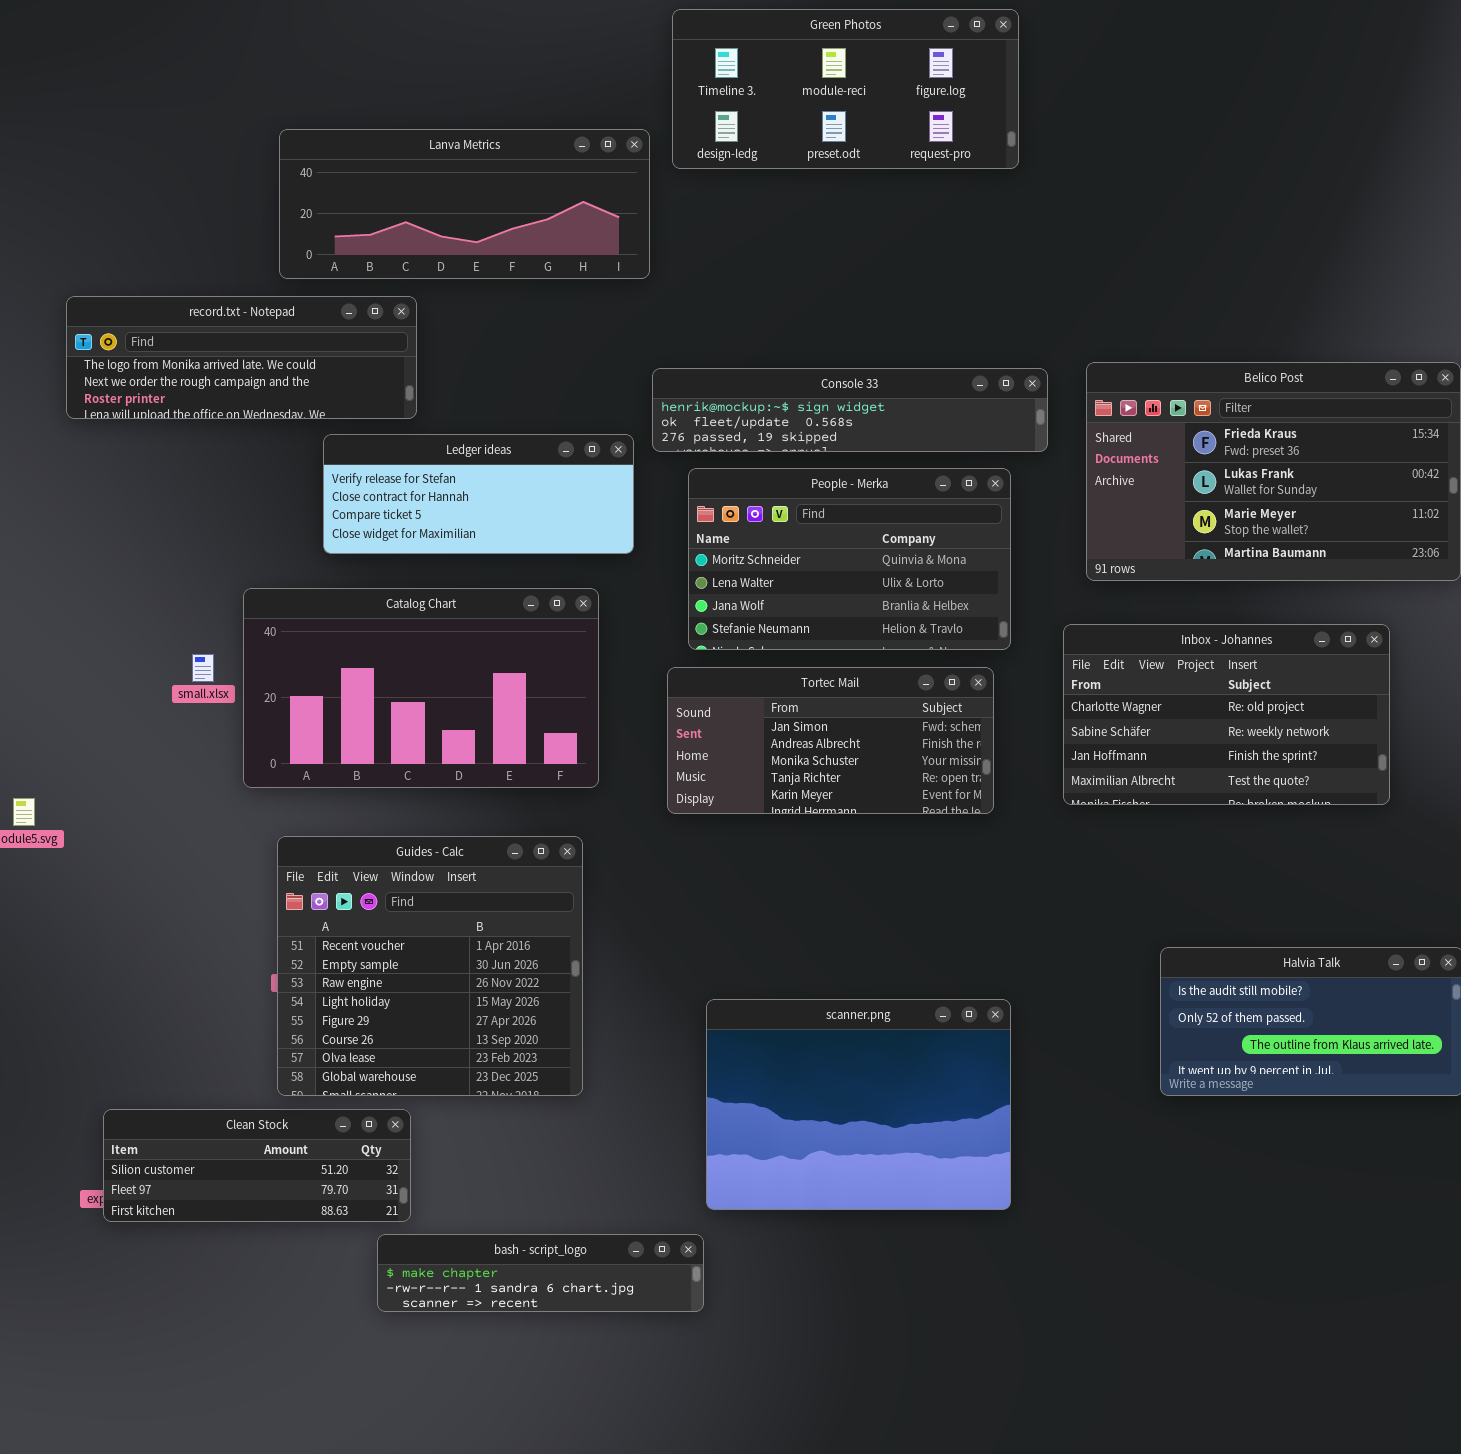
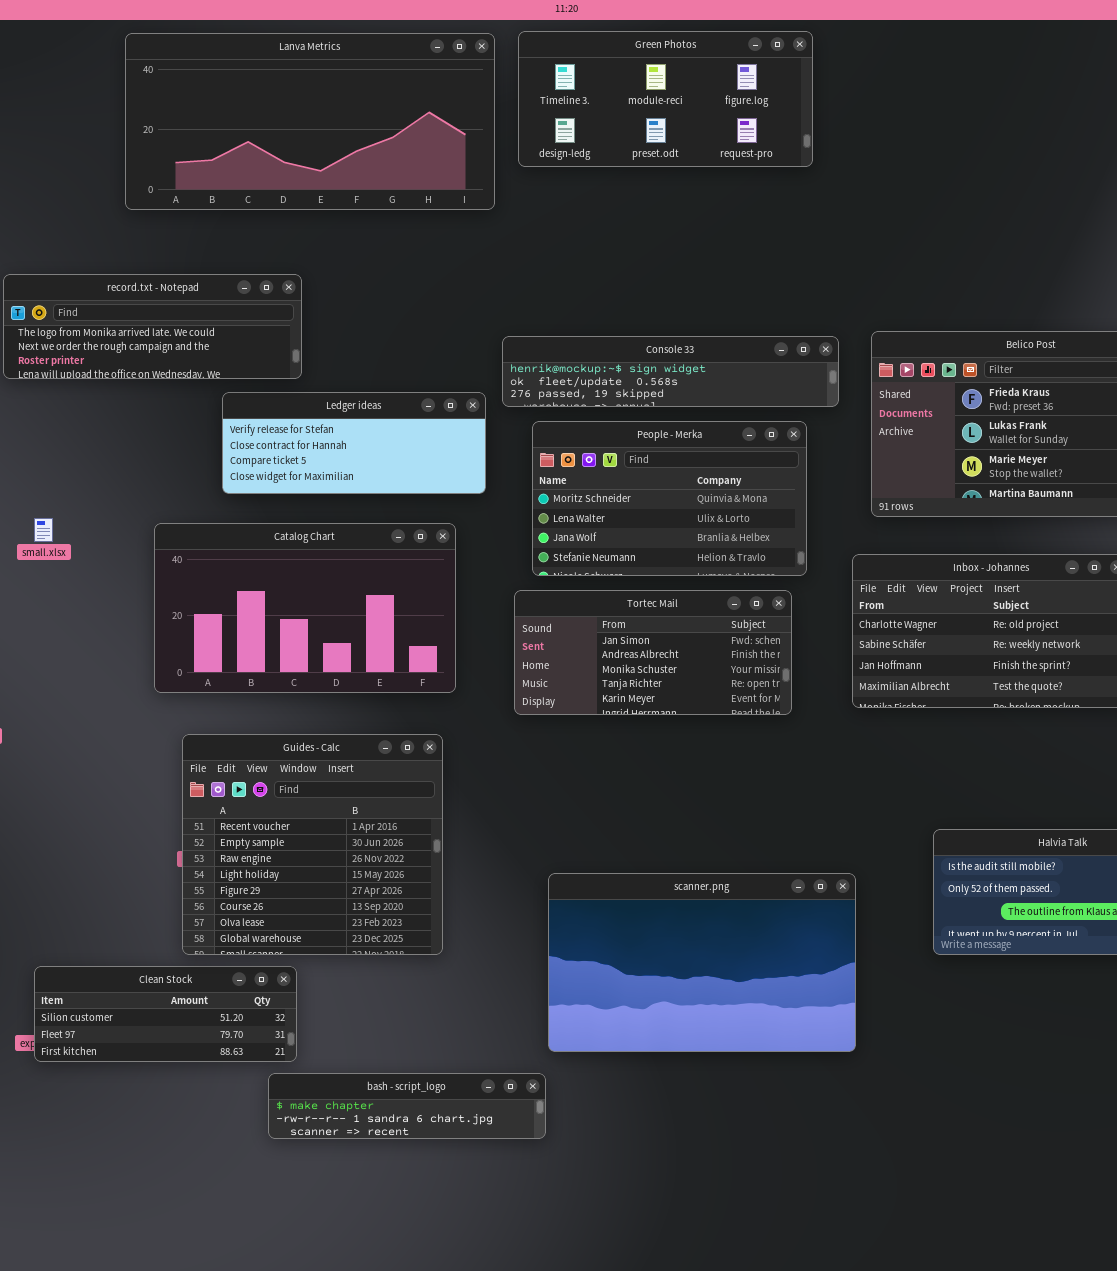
Lanva Metrics: [279,129,650,279] -> [125,33,495,210], moved, resized
small.xlsx: [192,654,214,682] -> [34,518,53,542], moved
scanner.png: [706,999,1011,1210] -> [548,873,856,1052], resized

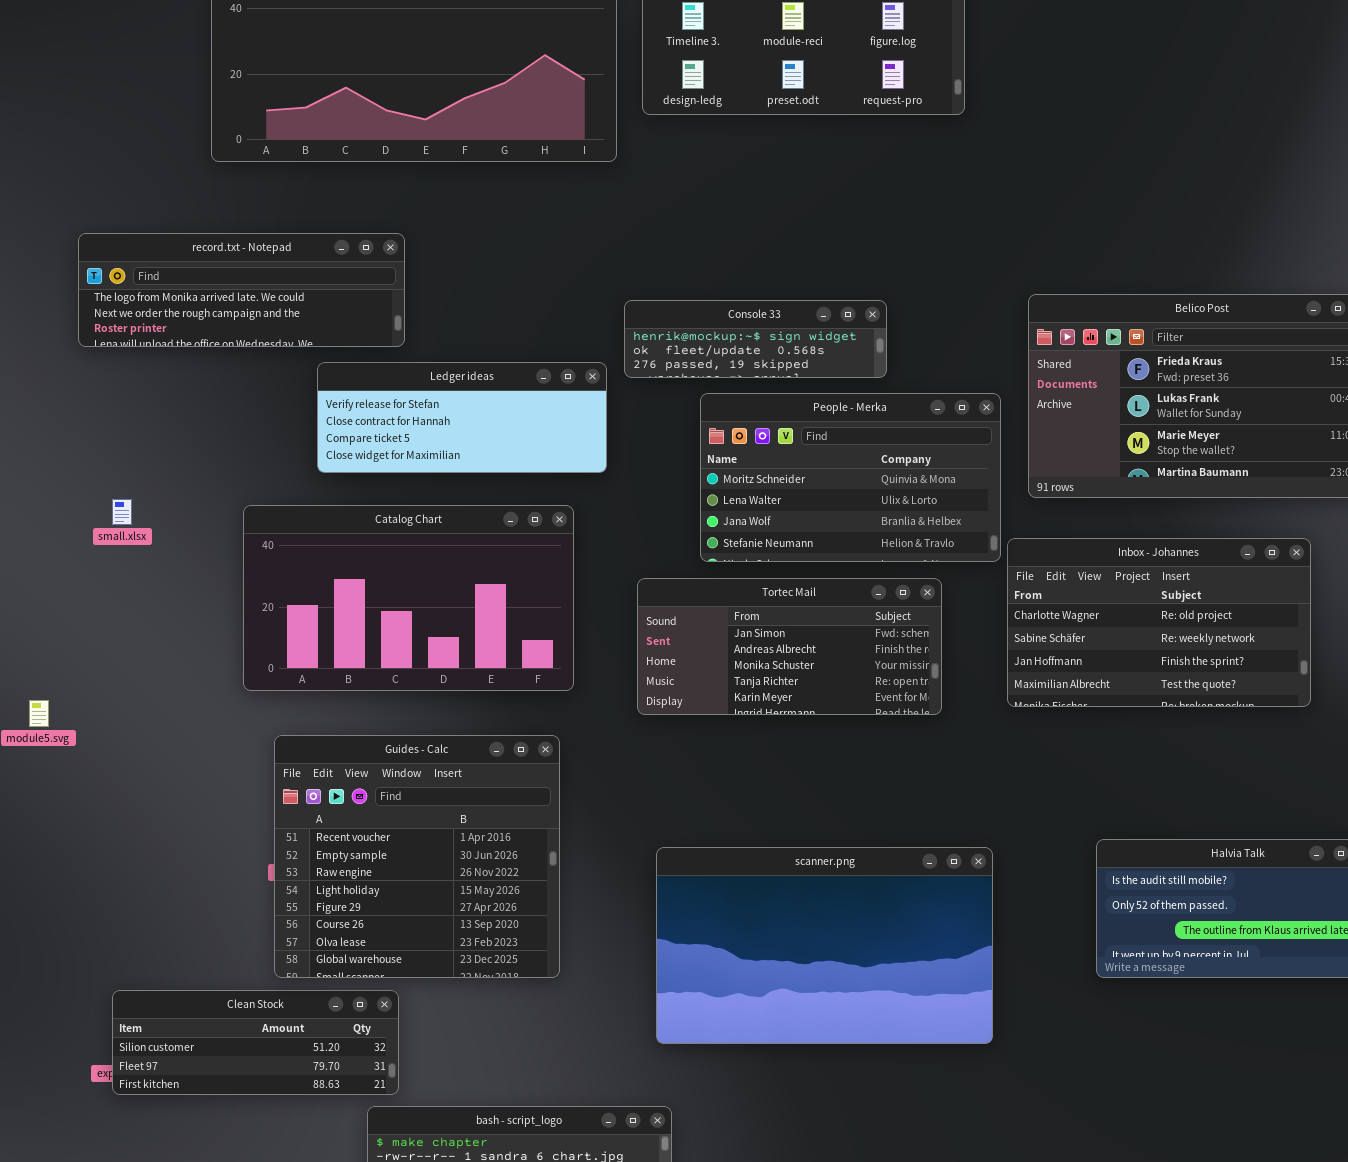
Console 33: [502,336,839,407] -> [624,300,887,378], resized
People - Merka: [532,421,807,576] -> [700,393,1001,562], moved
scanner.png: [548,873,856,1052] -> [656,847,993,1044], moved

